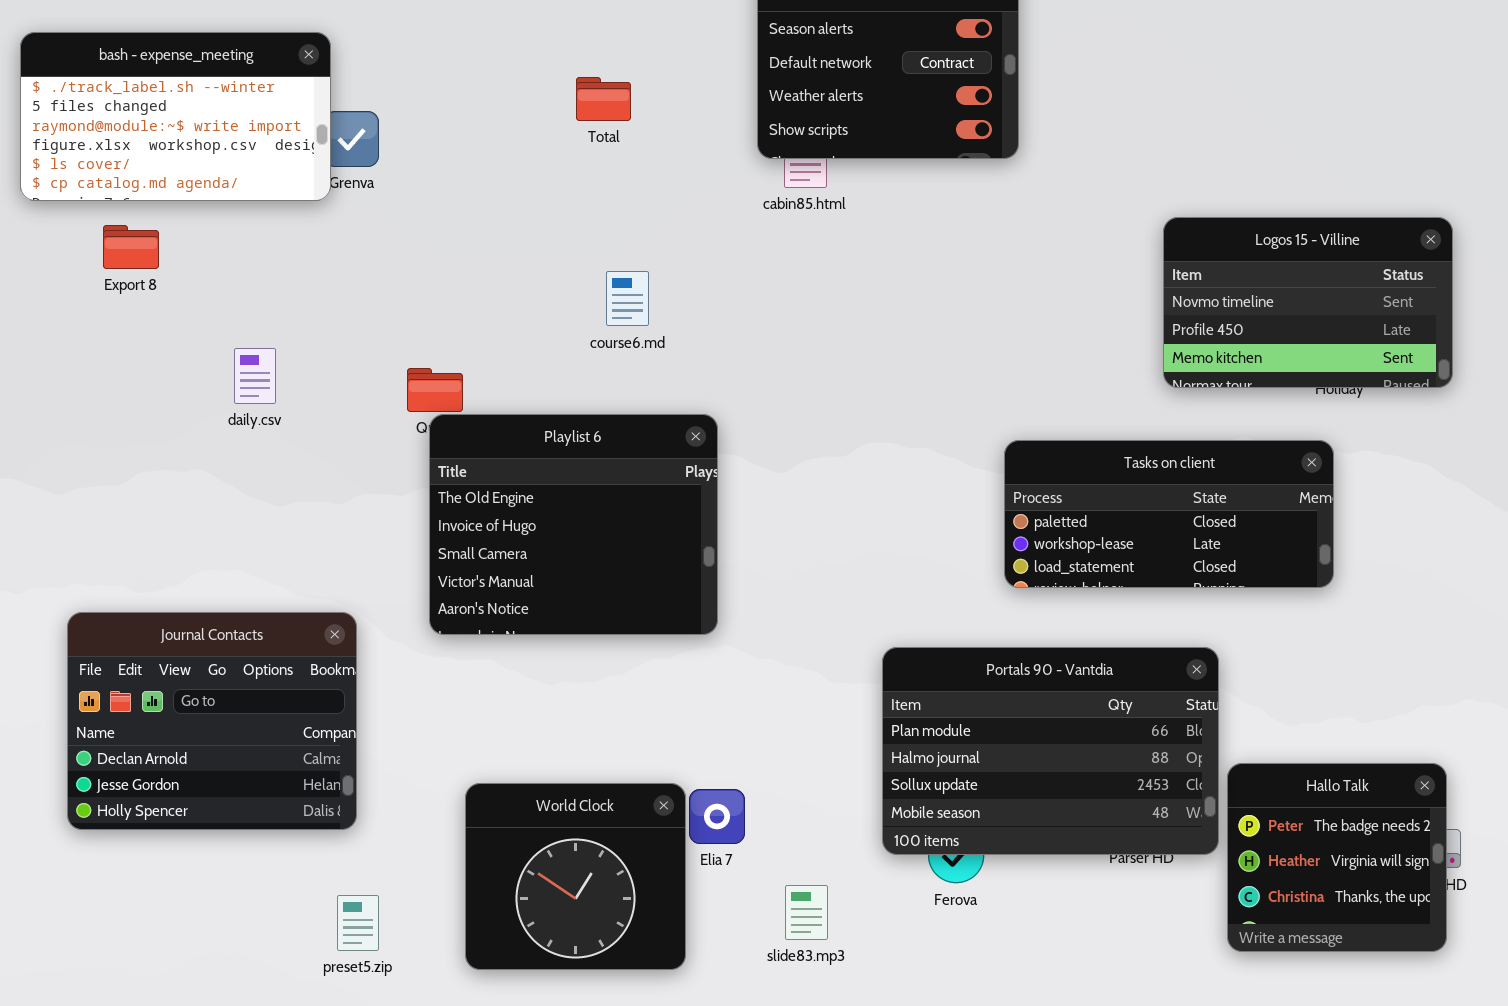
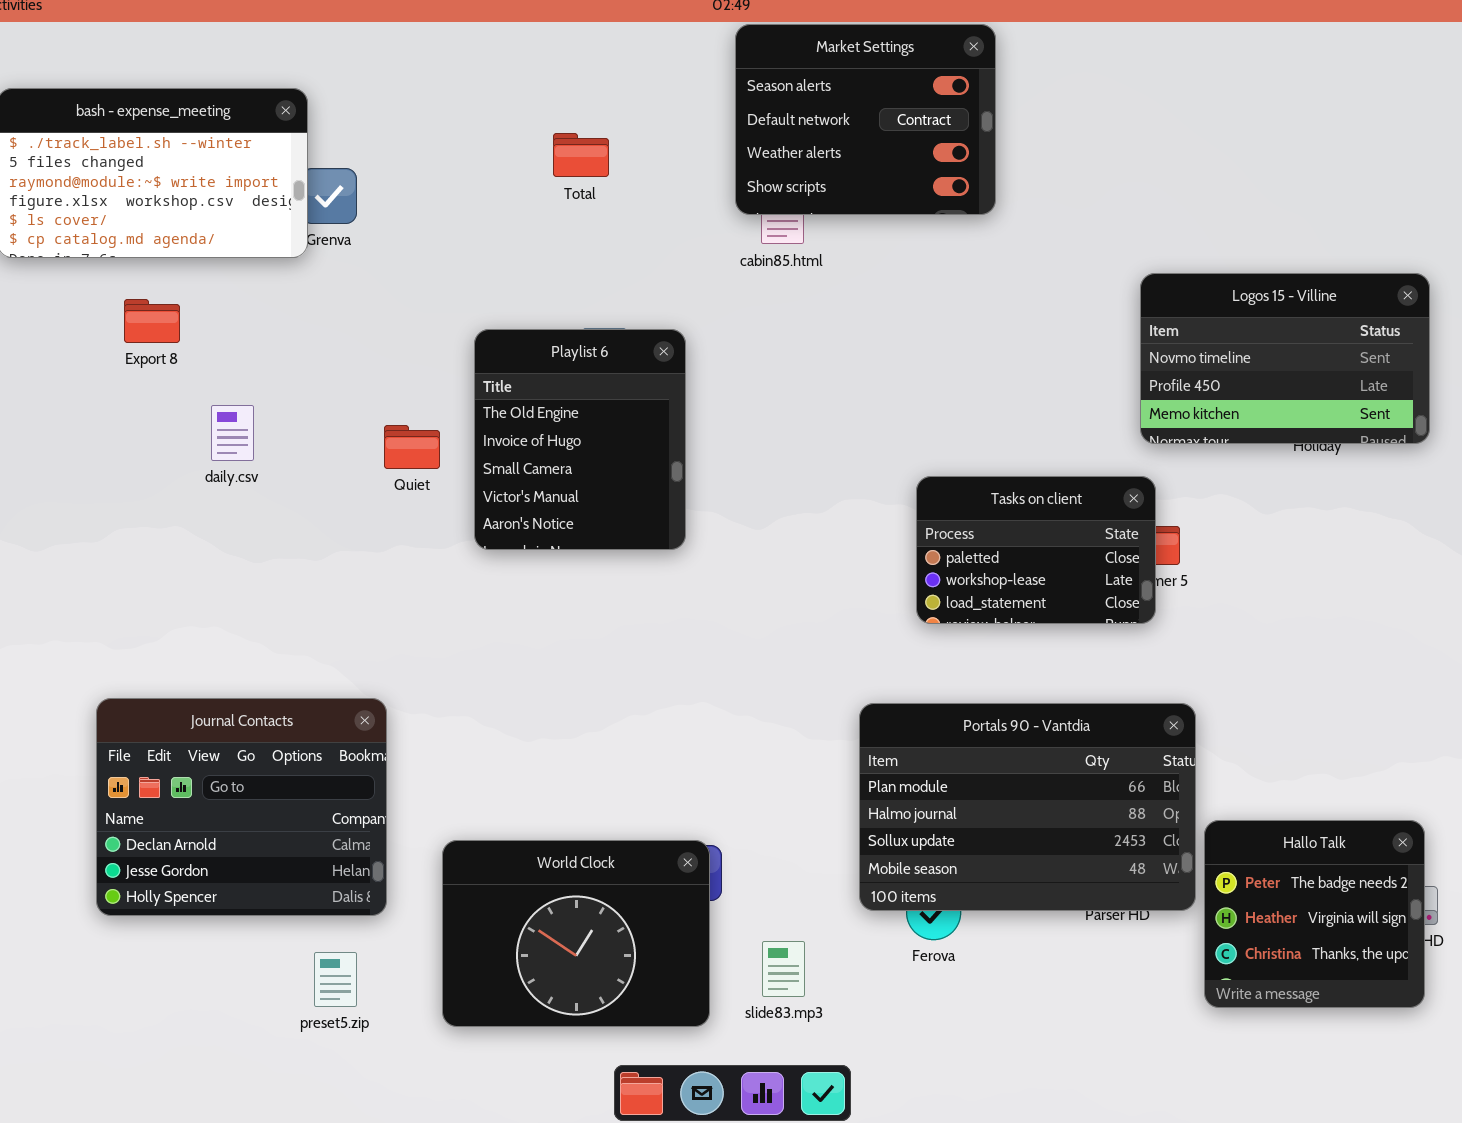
Export 8: [103,225,159,269] -> [124,299,180,343], moved
Playlist 6: [429,414,718,635] -> [474,329,686,550], moved, resized
Tasks on client: [1004,440,1334,588] -> [916,476,1156,624], moved, resized
Journal Contacts: [67,612,357,830] -> [96,698,387,916], moved
World Clock: [465,783,686,970] -> [442,840,710,1027], resized

